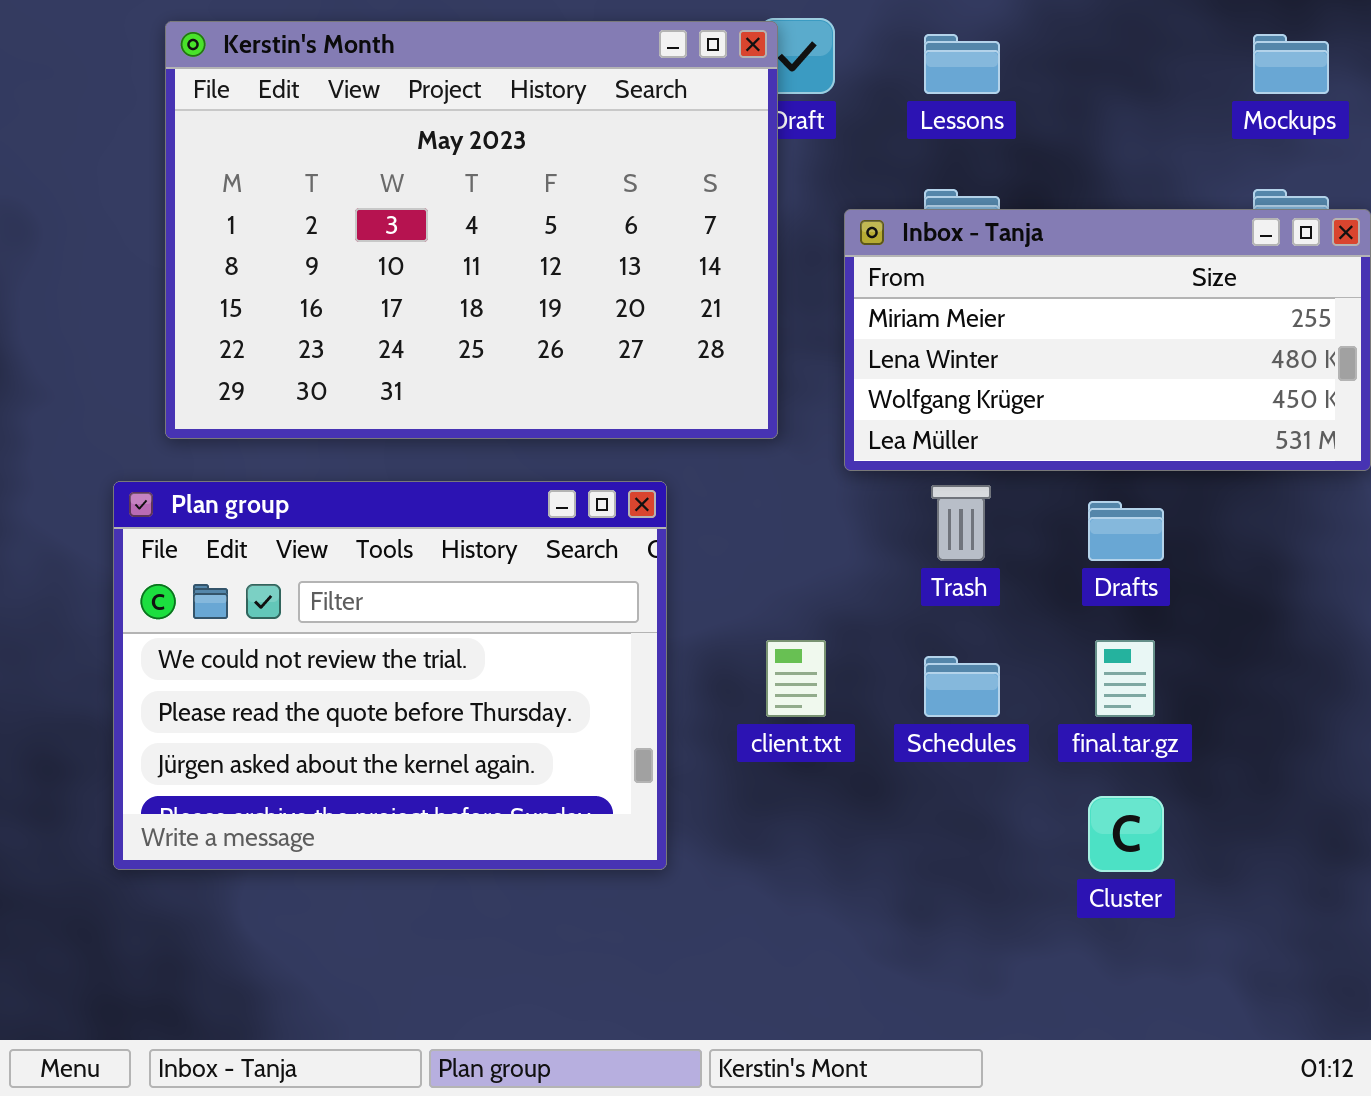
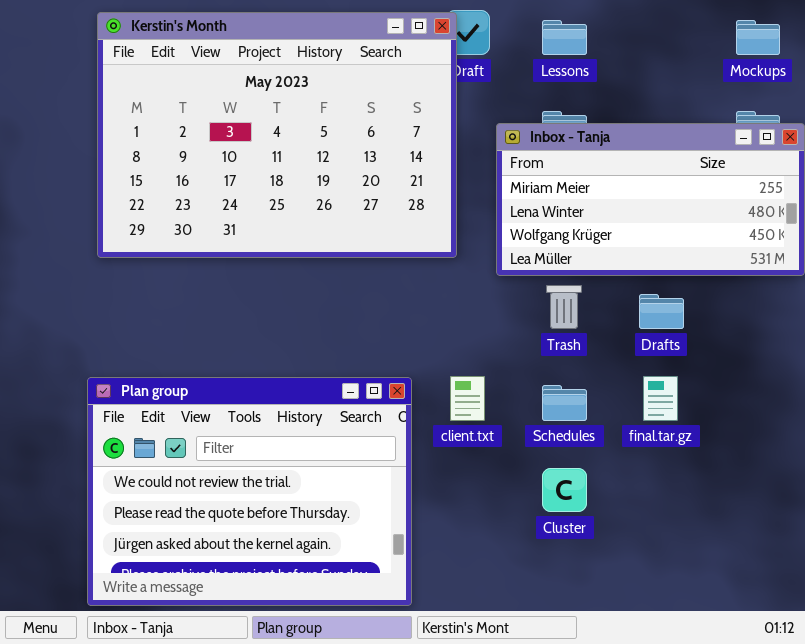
Plan group: [113,481,667,870] -> [87,377,412,606], moved
Cluster: [1088,796,1164,872] -> [542,468,587,512], moved

